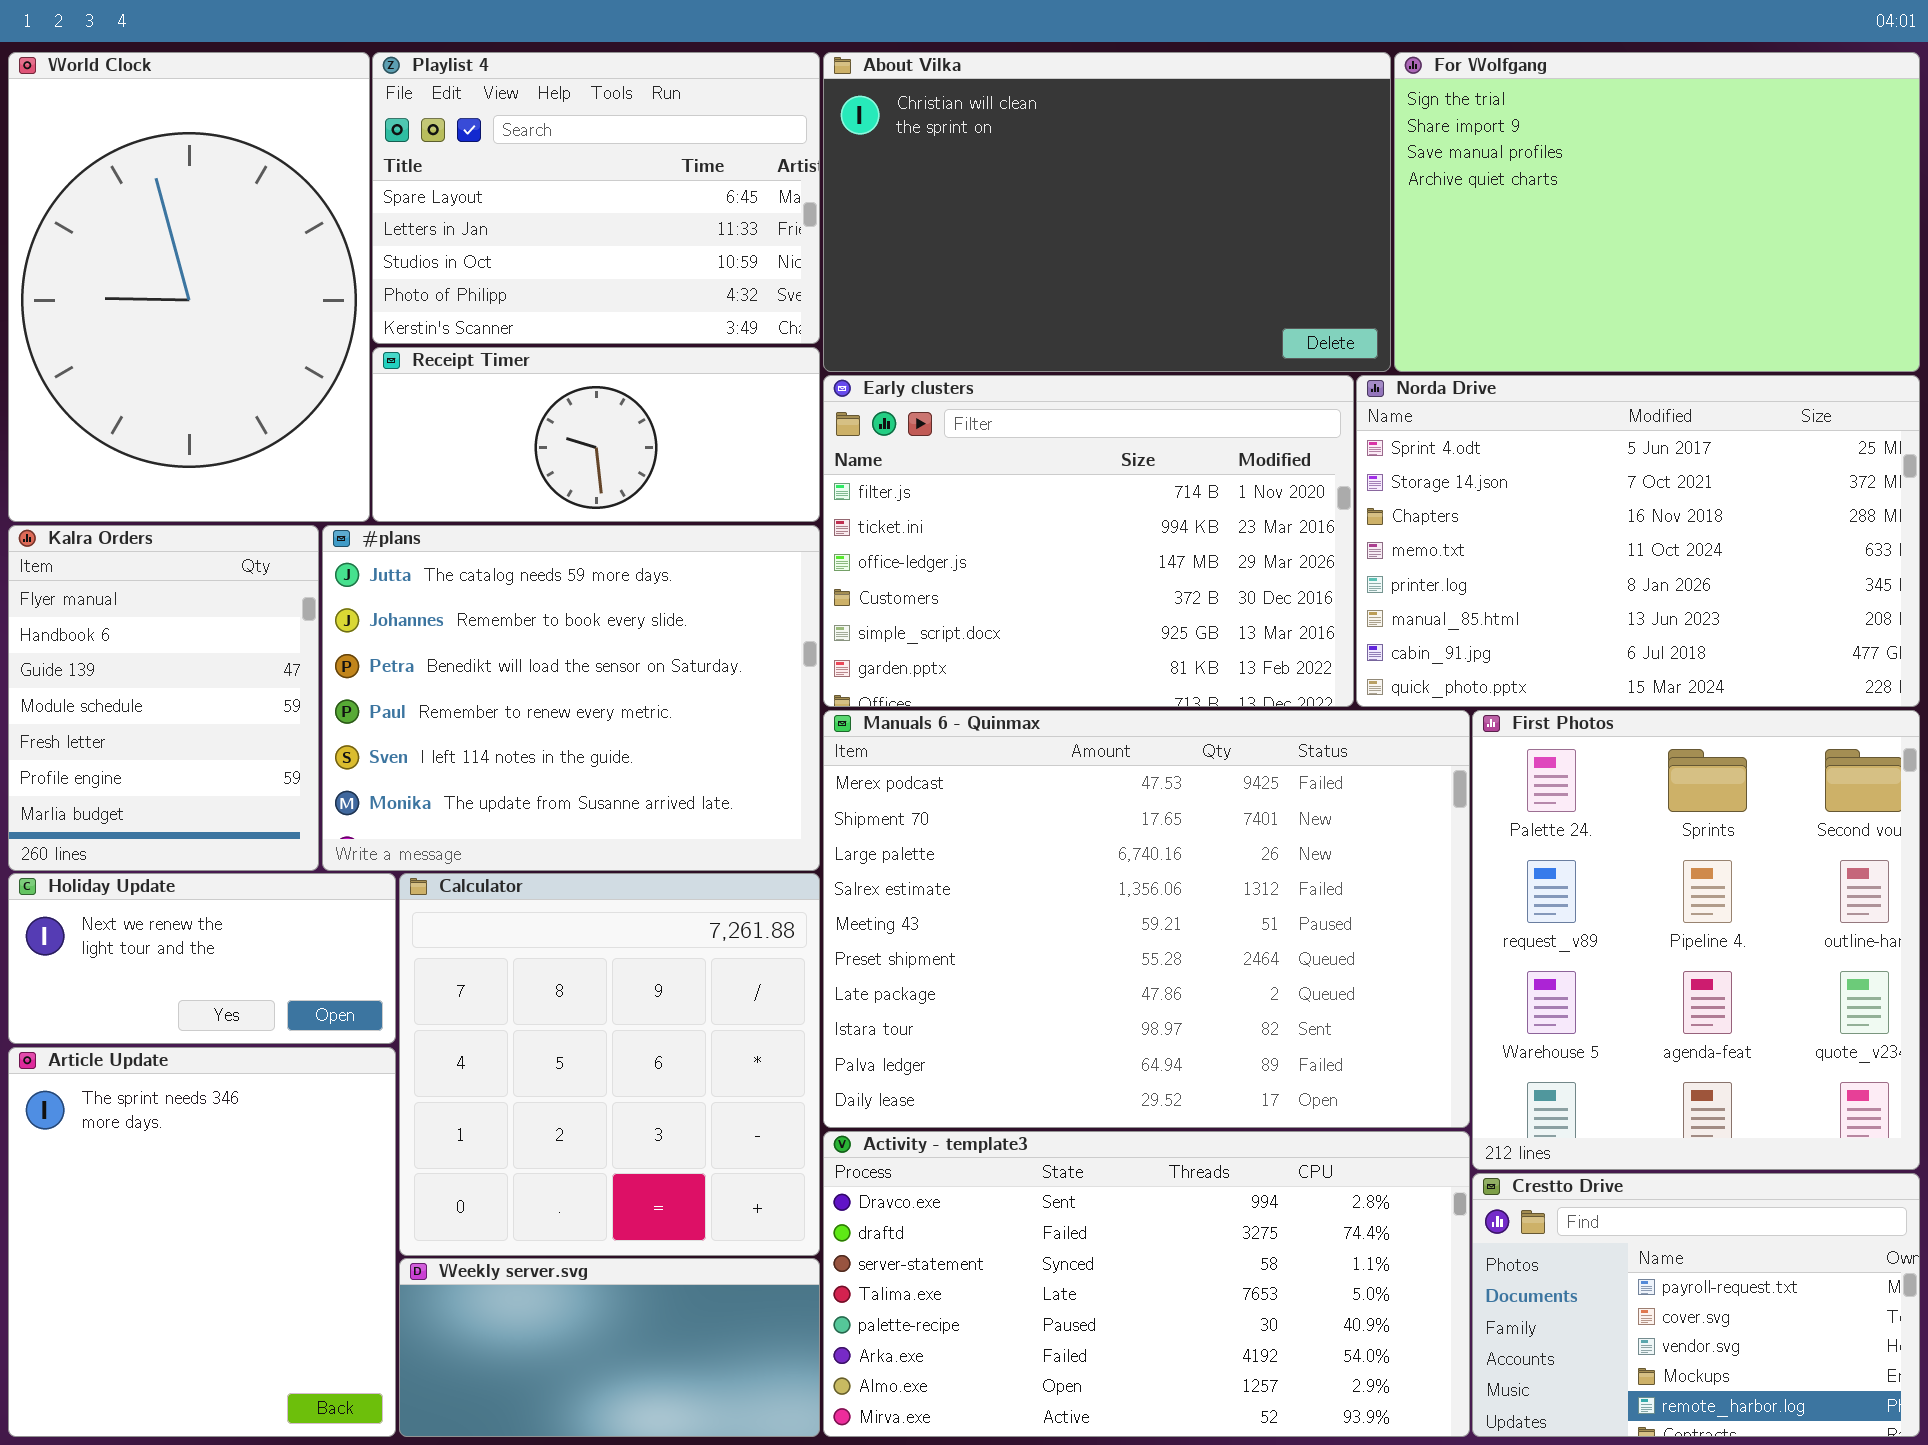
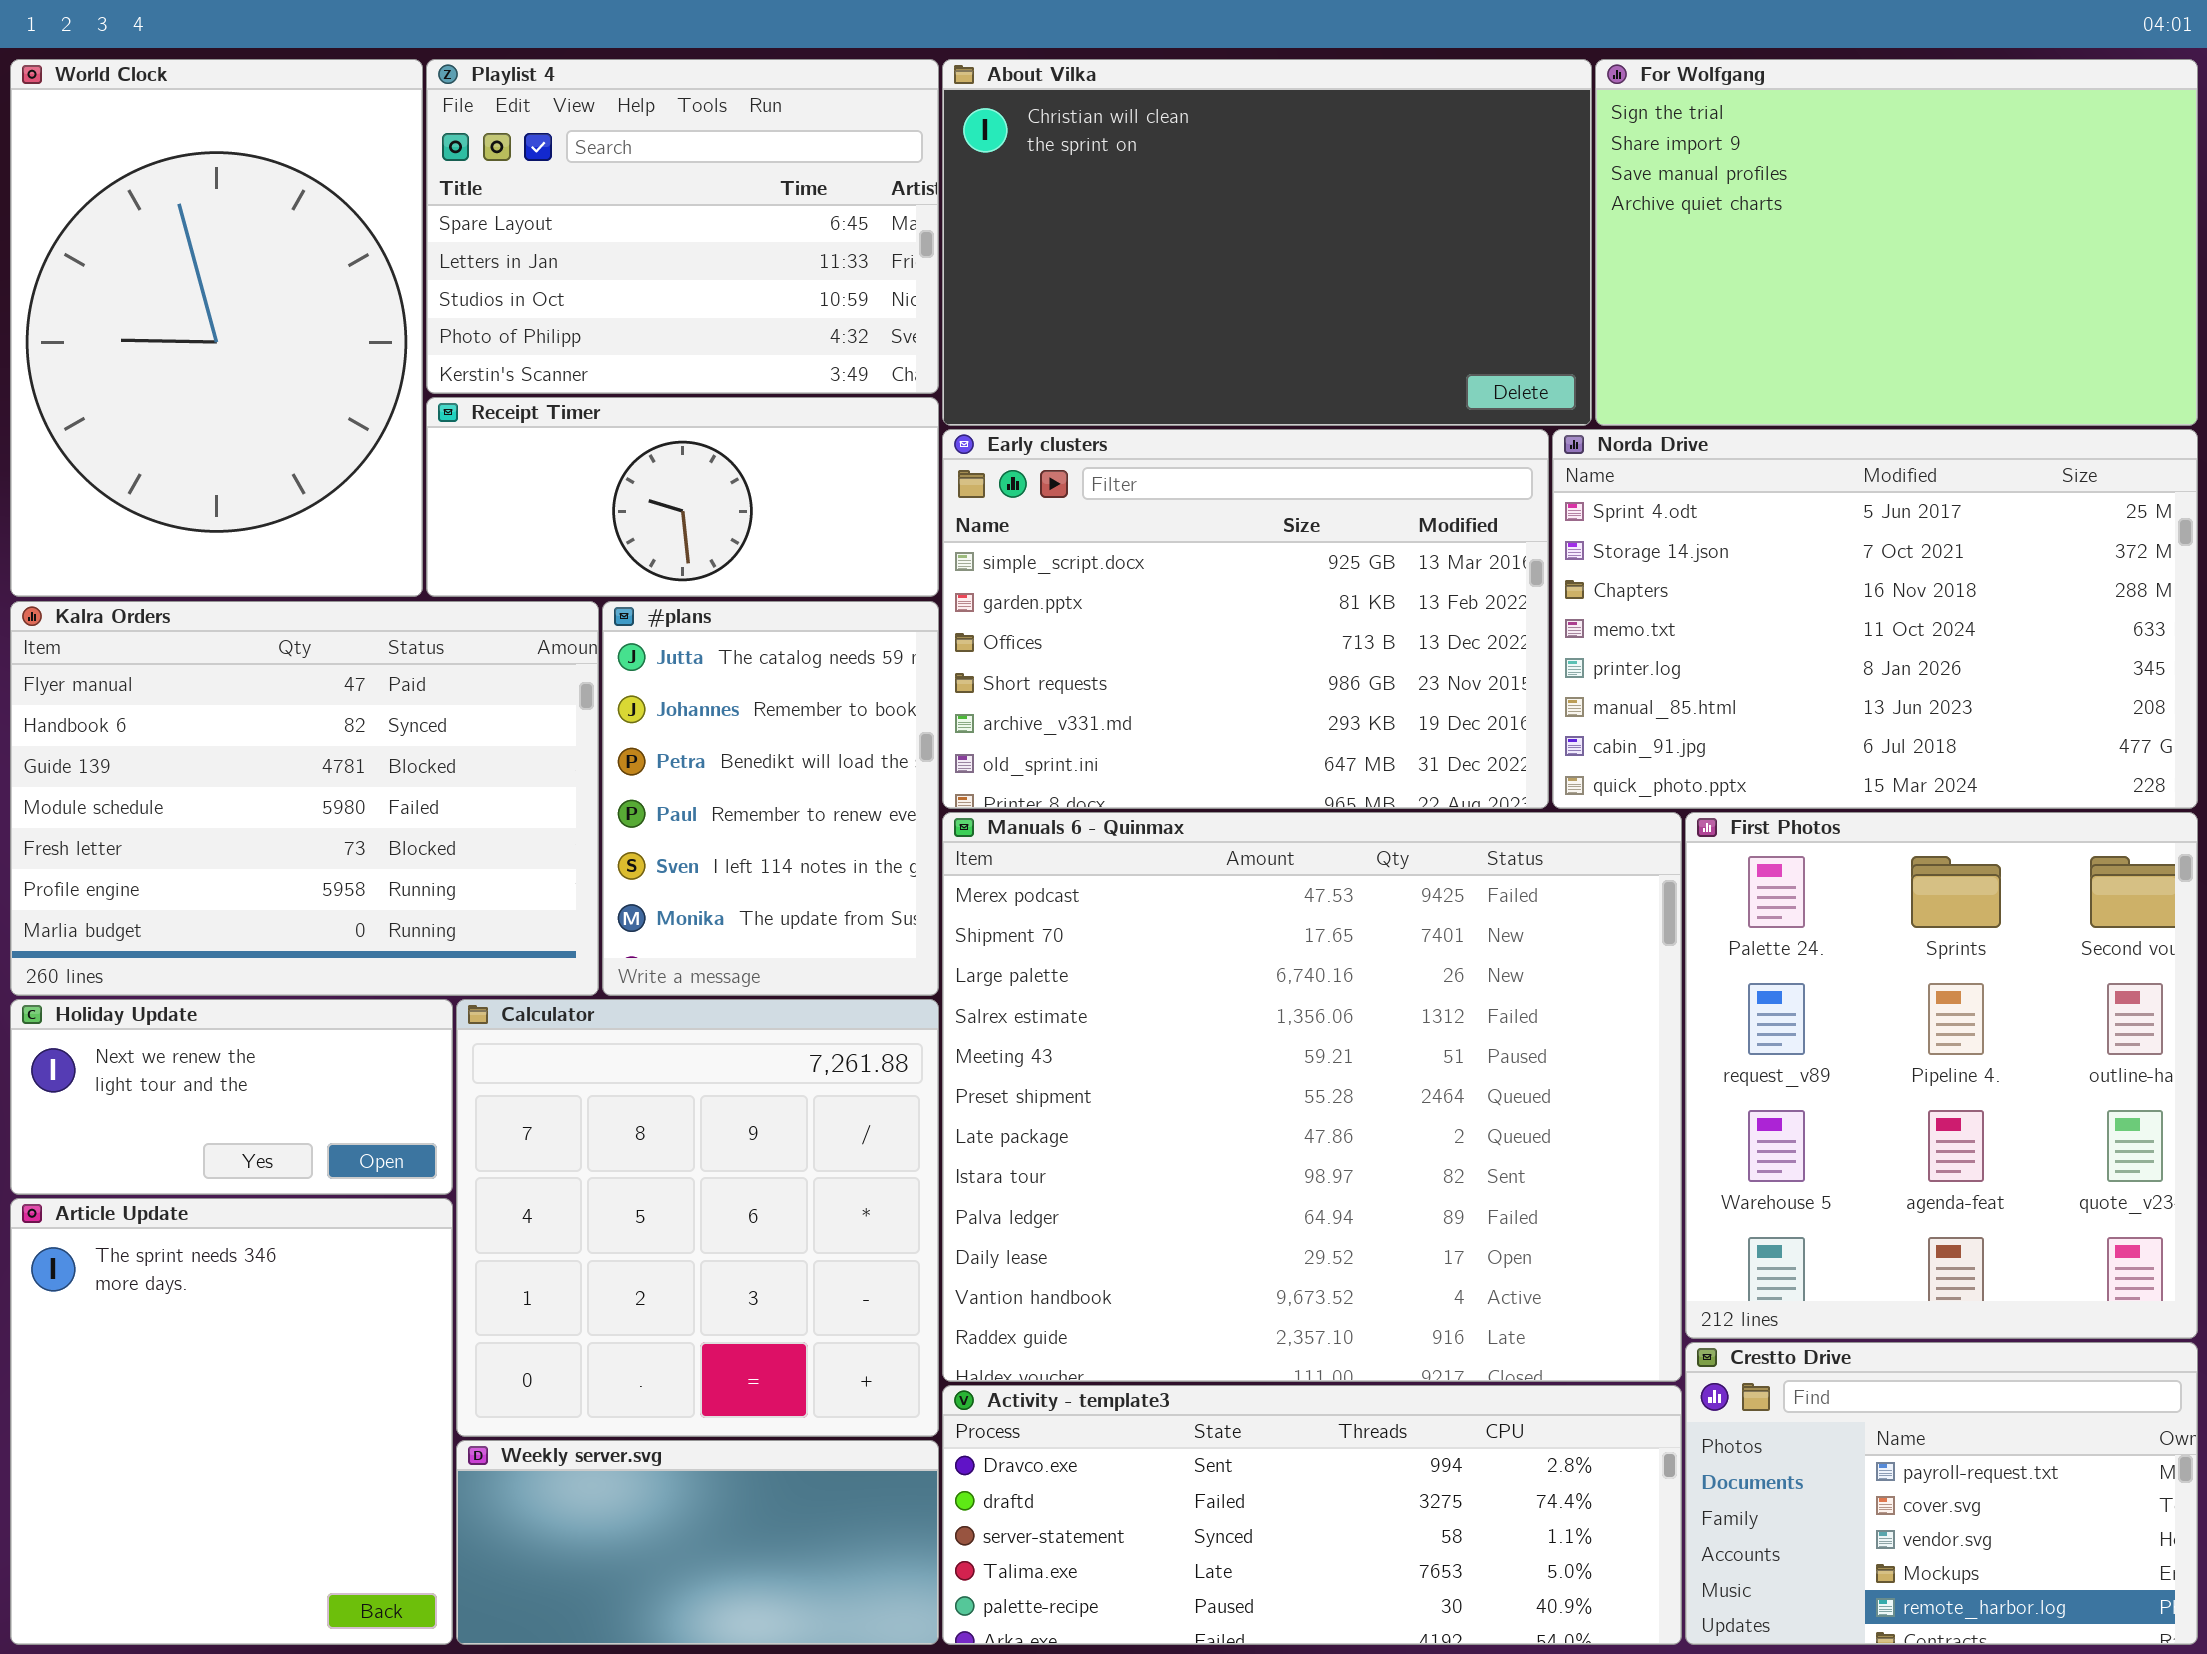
Early clusters: [823,375,1354,707] -> [942,429,1549,809], scrolled down 4 rows
Kalra Orders: [8,525,319,871] -> [10,601,599,996], resized
#plans: [322,525,820,871] -> [602,601,939,996], resized
Manuals 6 - Quinmax: [823,710,1470,1128] -> [942,812,1682,1382], resized
Activity - template3: [823,1131,1470,1437] -> [942,1385,1682,1645], resized

